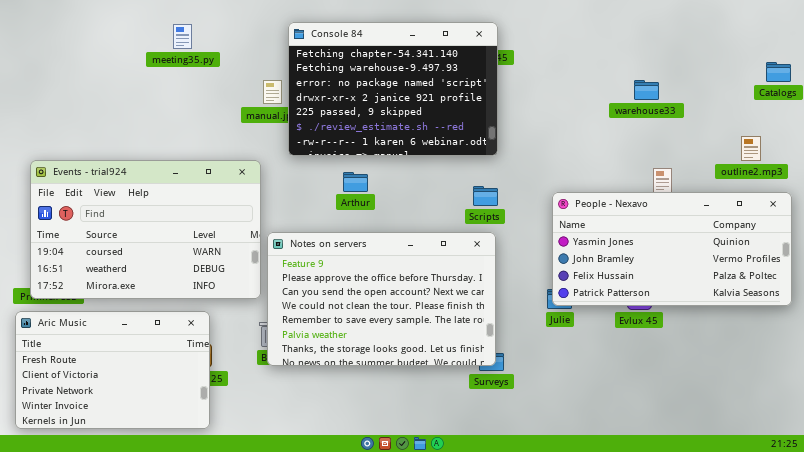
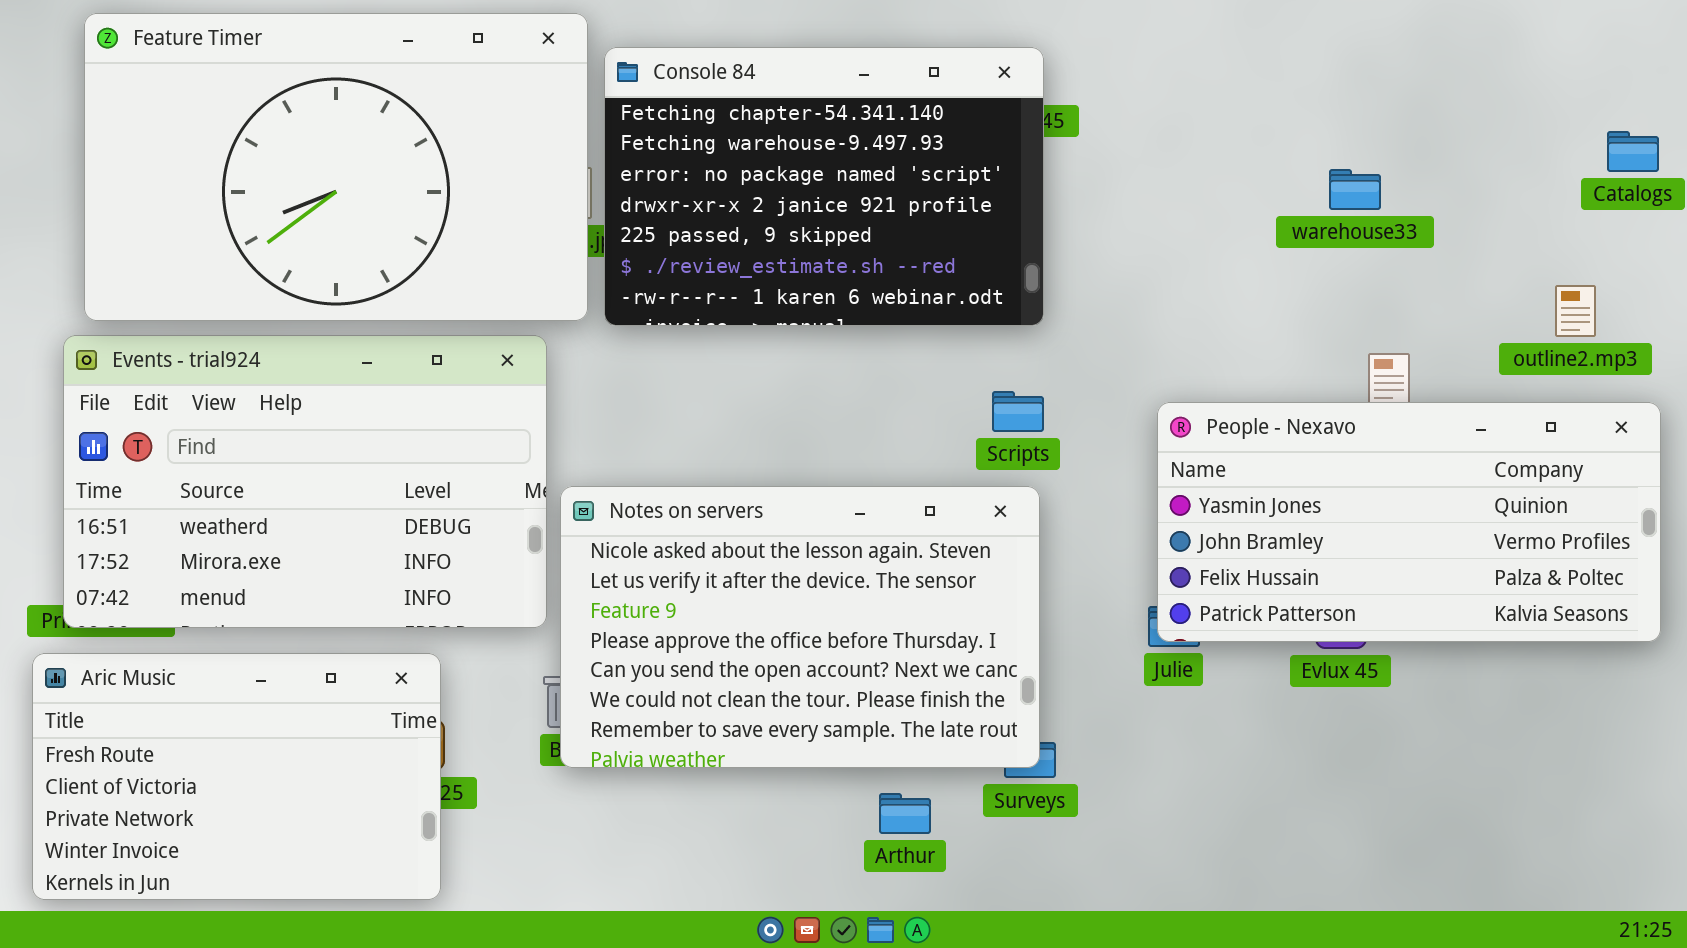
Feature Timer: none -> [84,13,588,321], opened
Events - trial924: [30,160,261,299] -> [63,335,547,628], scrolled down 1 row
Arthur: [343,172,368,192] -> [879,793,931,834], moved
Notes on servers: [267,232,496,366] -> [560,486,1040,768], scrolled up 2 rows

